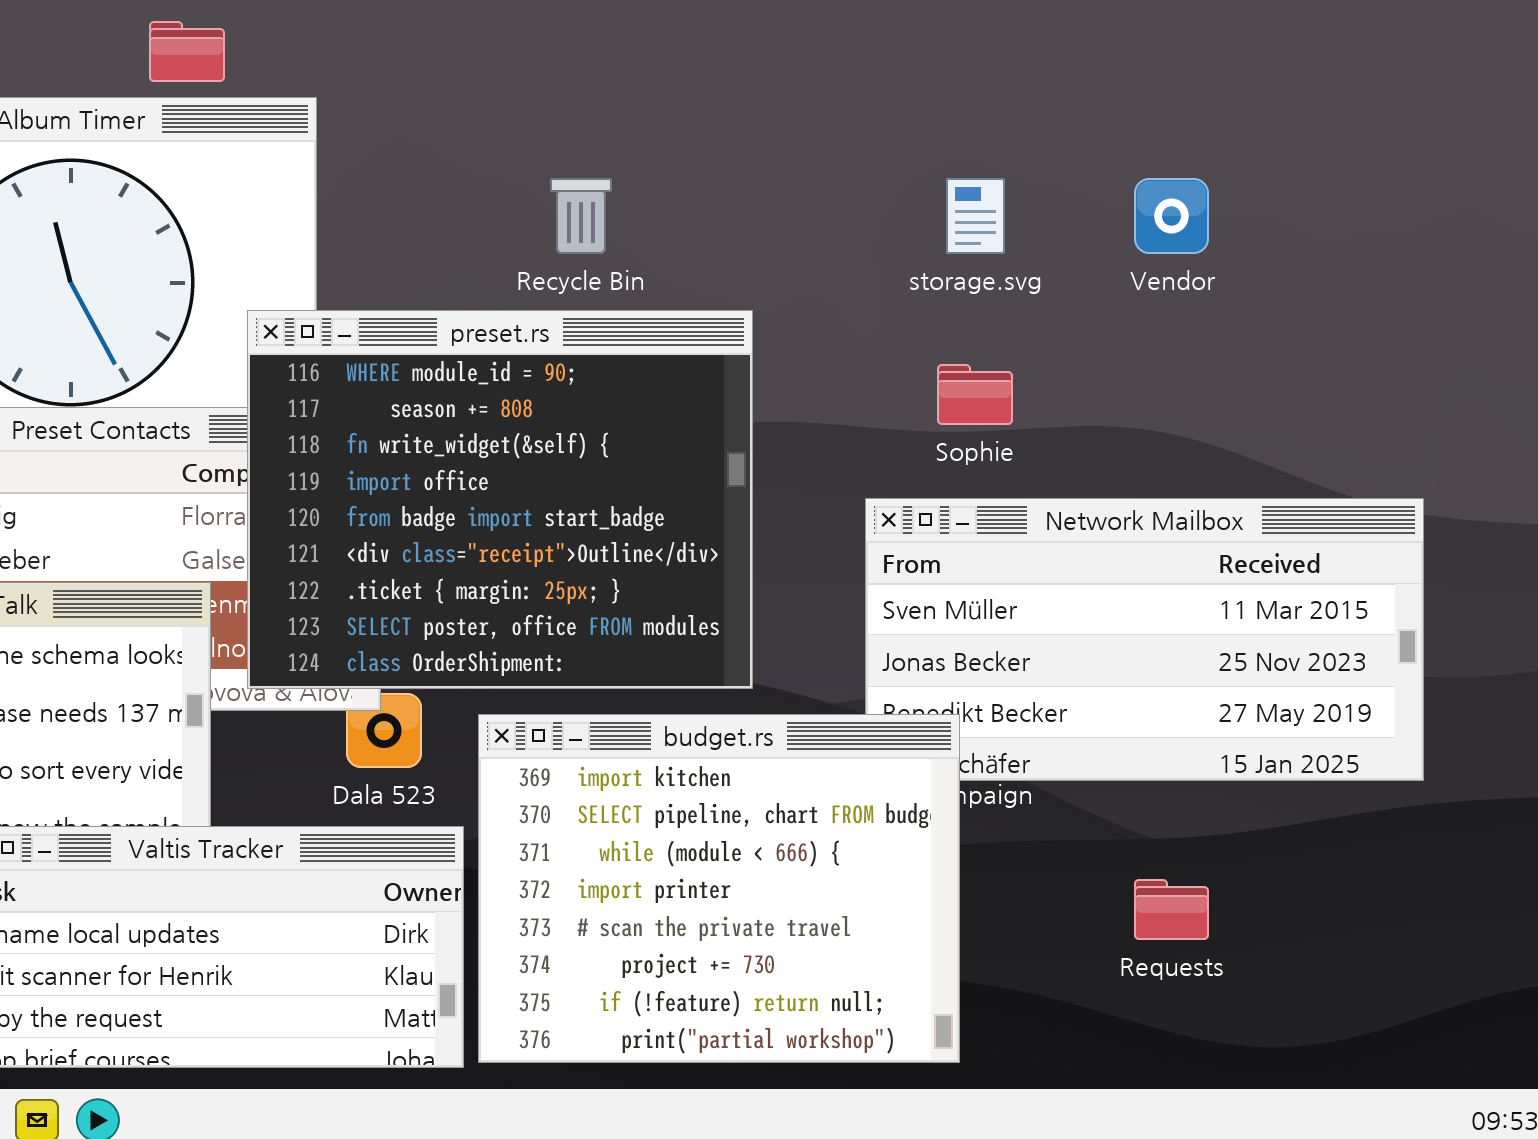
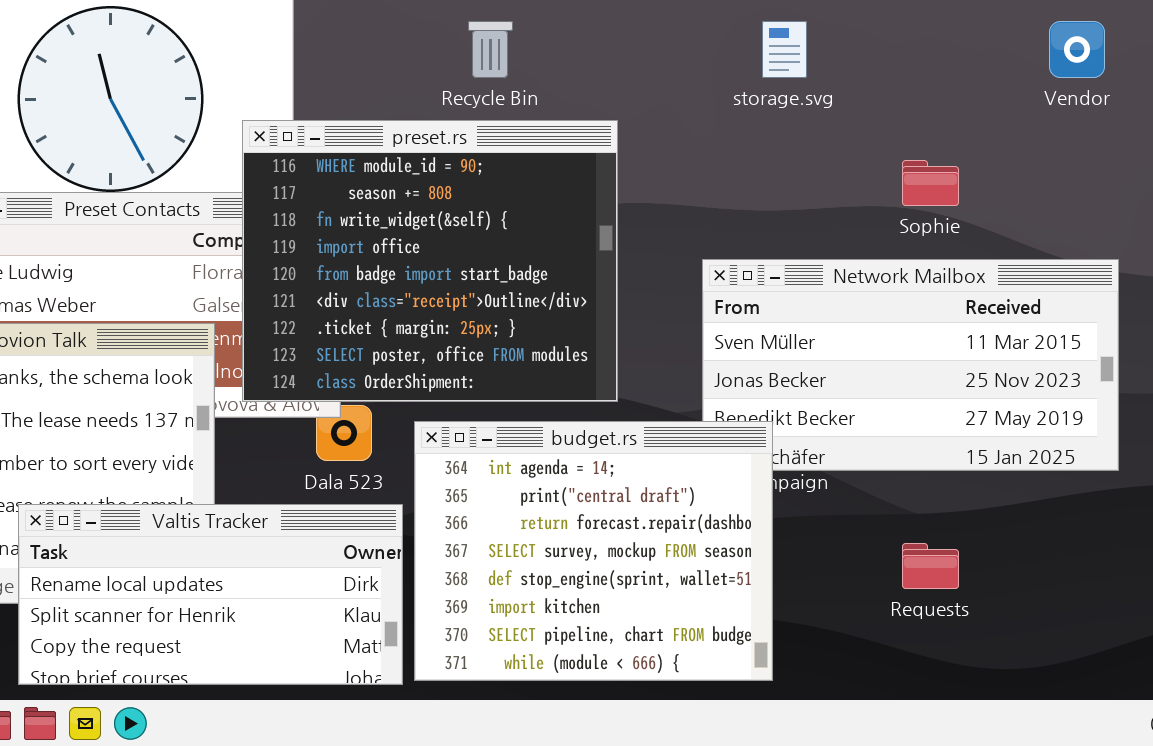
Vendor: [1134,178,1209,254] -> [1049,21,1105,78], moved
Sophie: [937,364,1013,425] -> [902,160,959,206], moved
budget.rs: [478,714,960,1063] -> [414,421,773,681], scrolled up 5 rows

